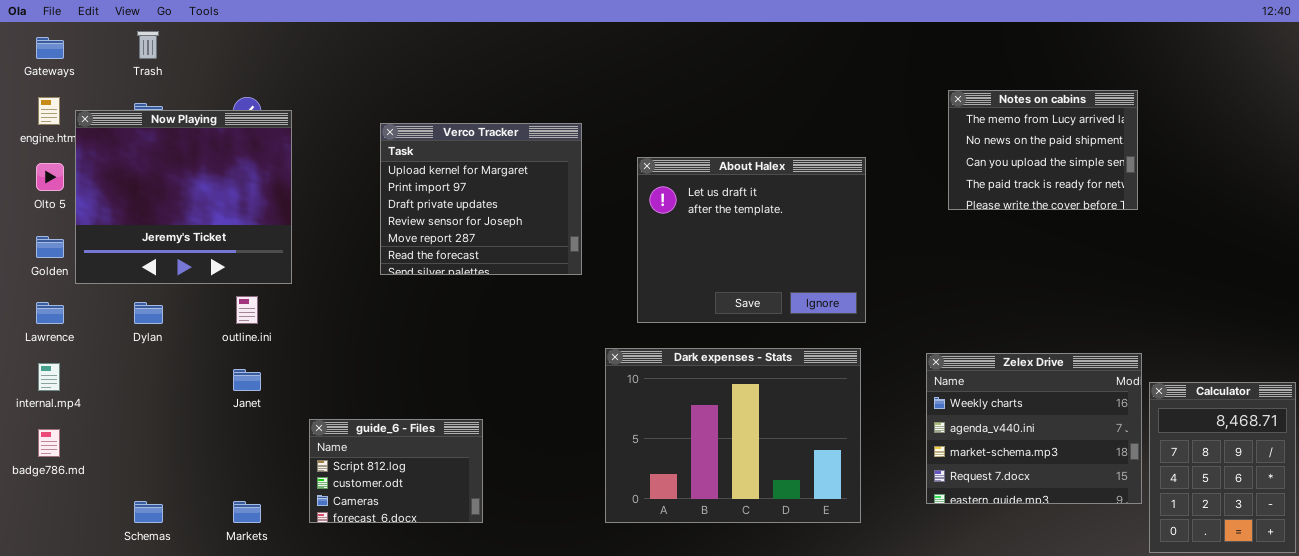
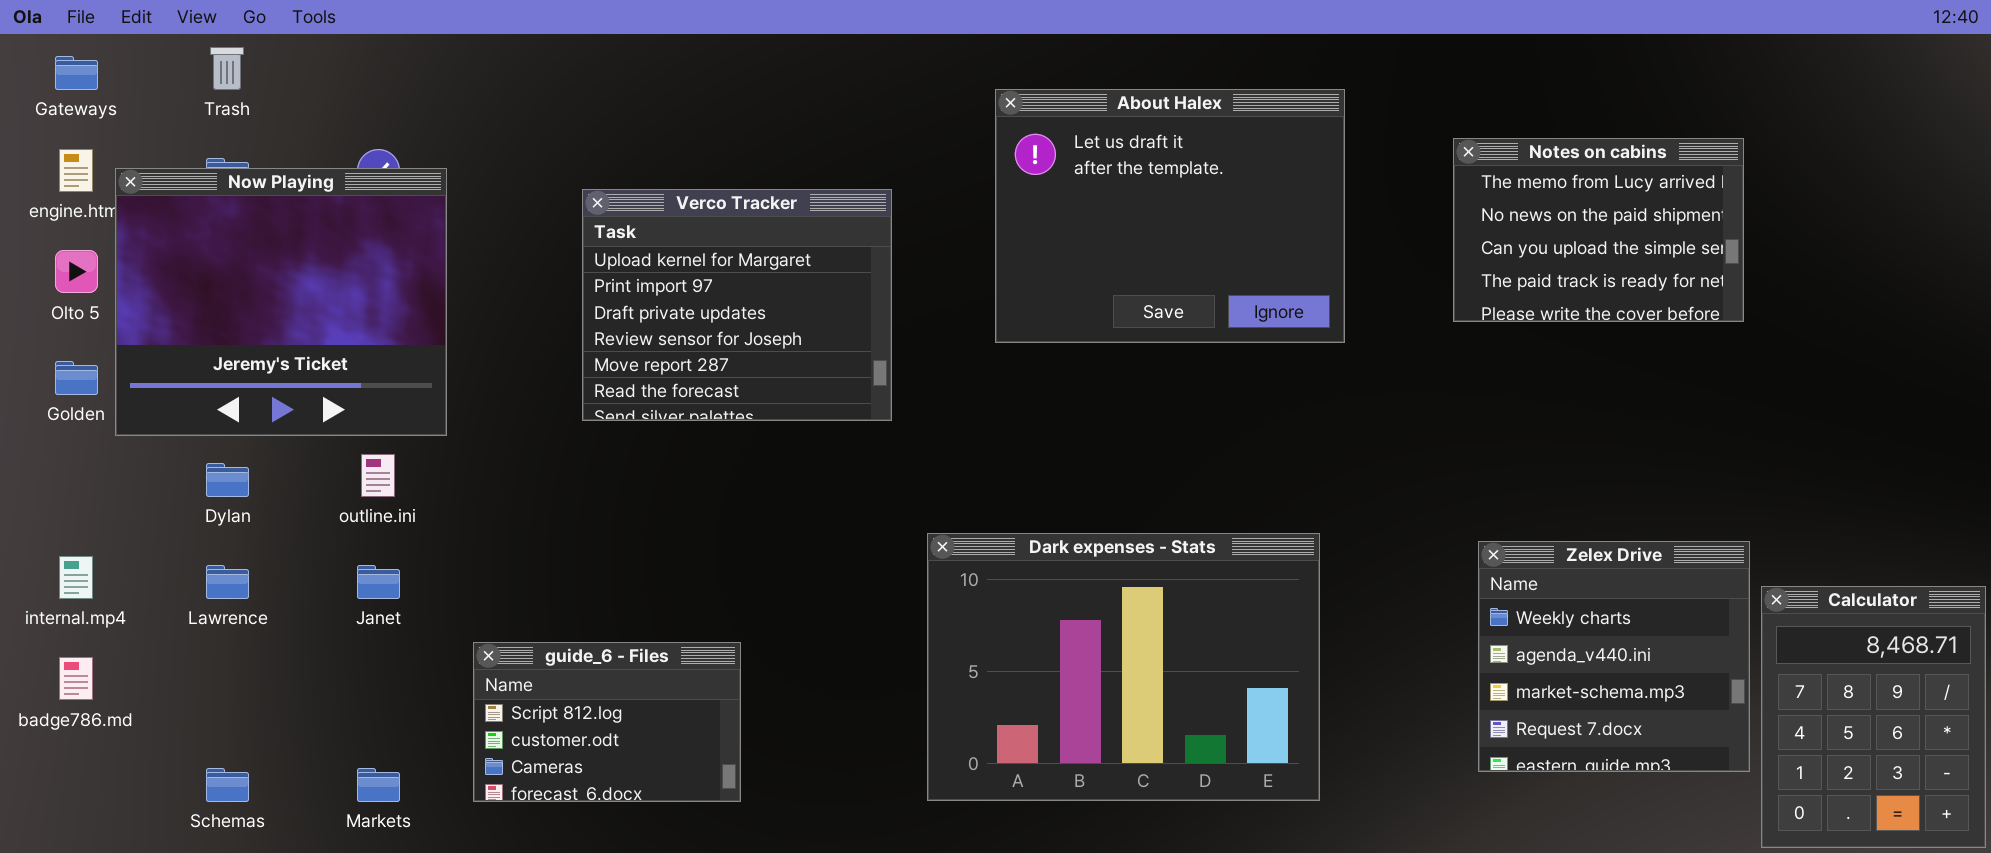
About Halex: [637,157,866,323] -> [995,89,1345,343], moved
Lawrence: [36,302,64,324] -> [206,565,249,599], moved
Zelex Drive: [926,353,1142,504] -> [1478,541,1750,772], resized

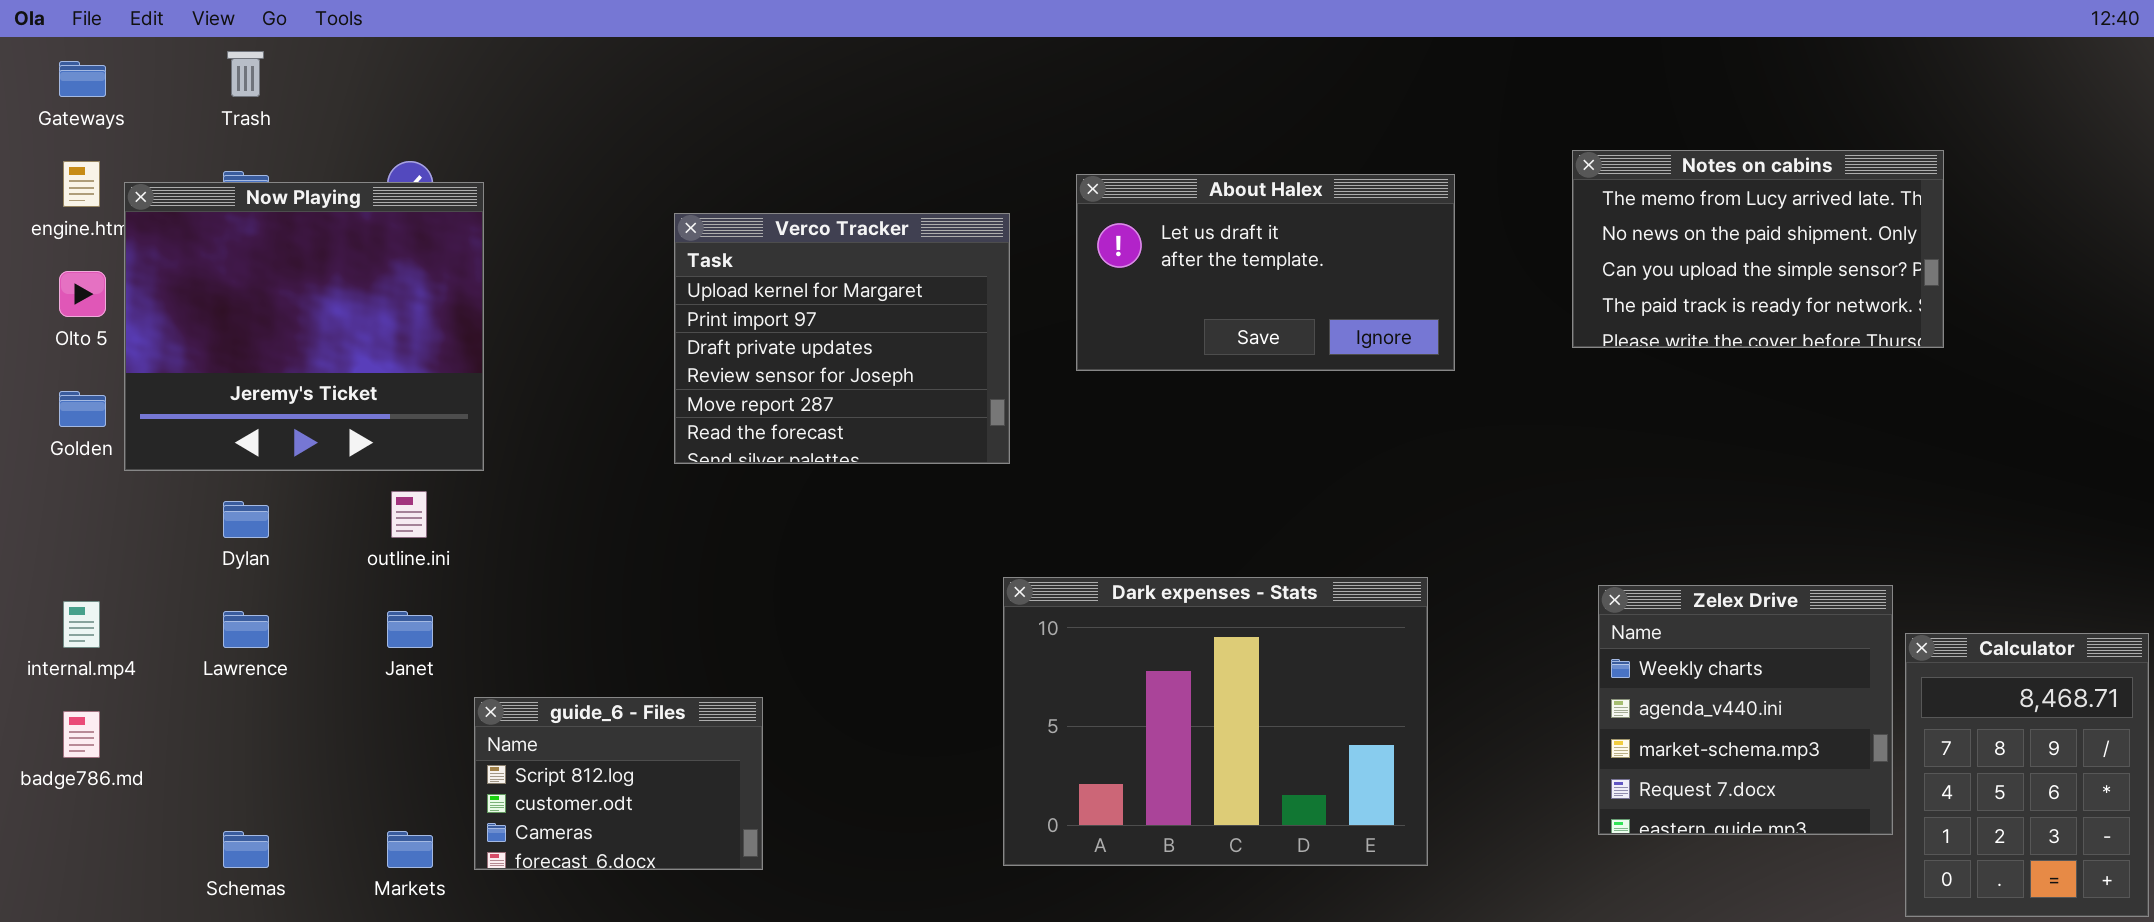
About Halex: [995,89,1345,343] -> [1076,174,1455,371], resized
Notes on cabins: [1453,138,1744,322] -> [1572,150,1944,348], resized
Verco Tracker: [582,189,892,421] -> [674,213,1010,464], moved
guide_6 - Files: [473,642,741,802] -> [474,697,763,870], moved

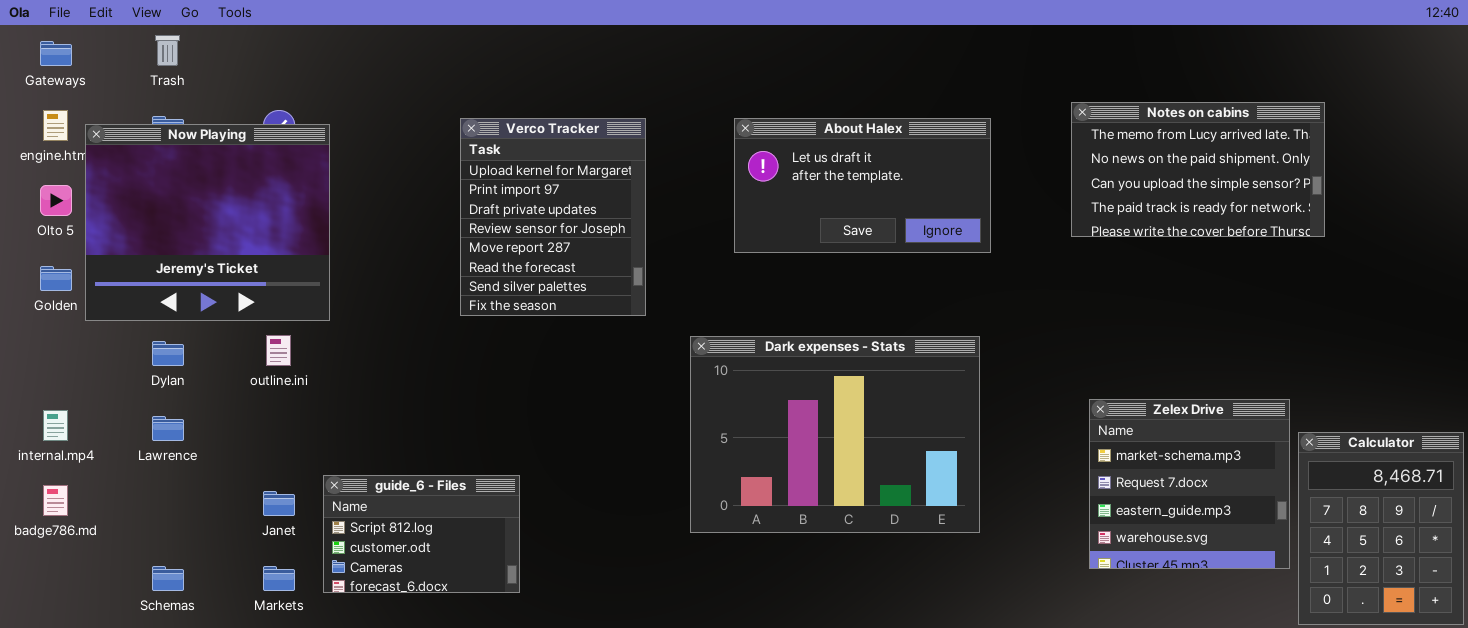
Verco Tracker: [674,213,1010,464] -> [460,118,646,316], resized
Dark expenses - Stats: [1003,577,1428,866] -> [690,336,980,533], moved
Zelex Drive: [1598,585,1893,835] -> [1089,399,1290,569], scrolled down 2 rows
Janet: [387,611,433,648] -> [263,491,295,516], moved

